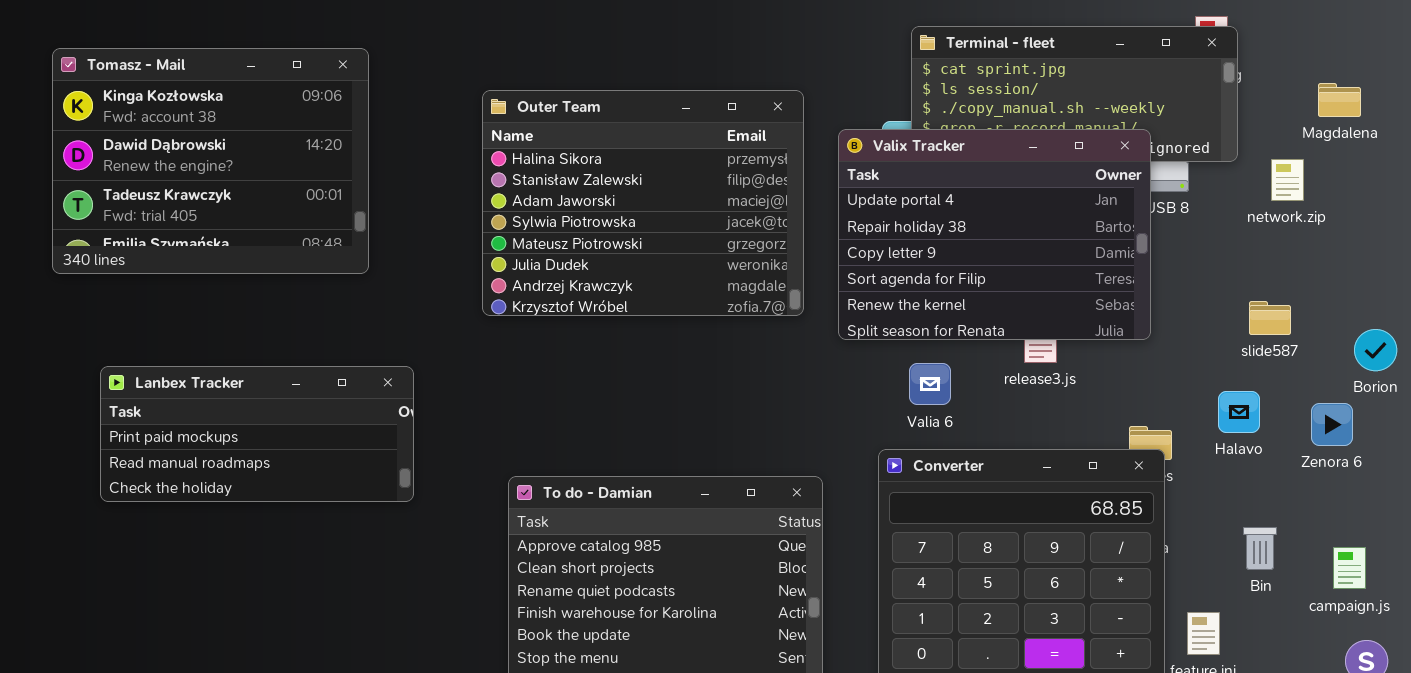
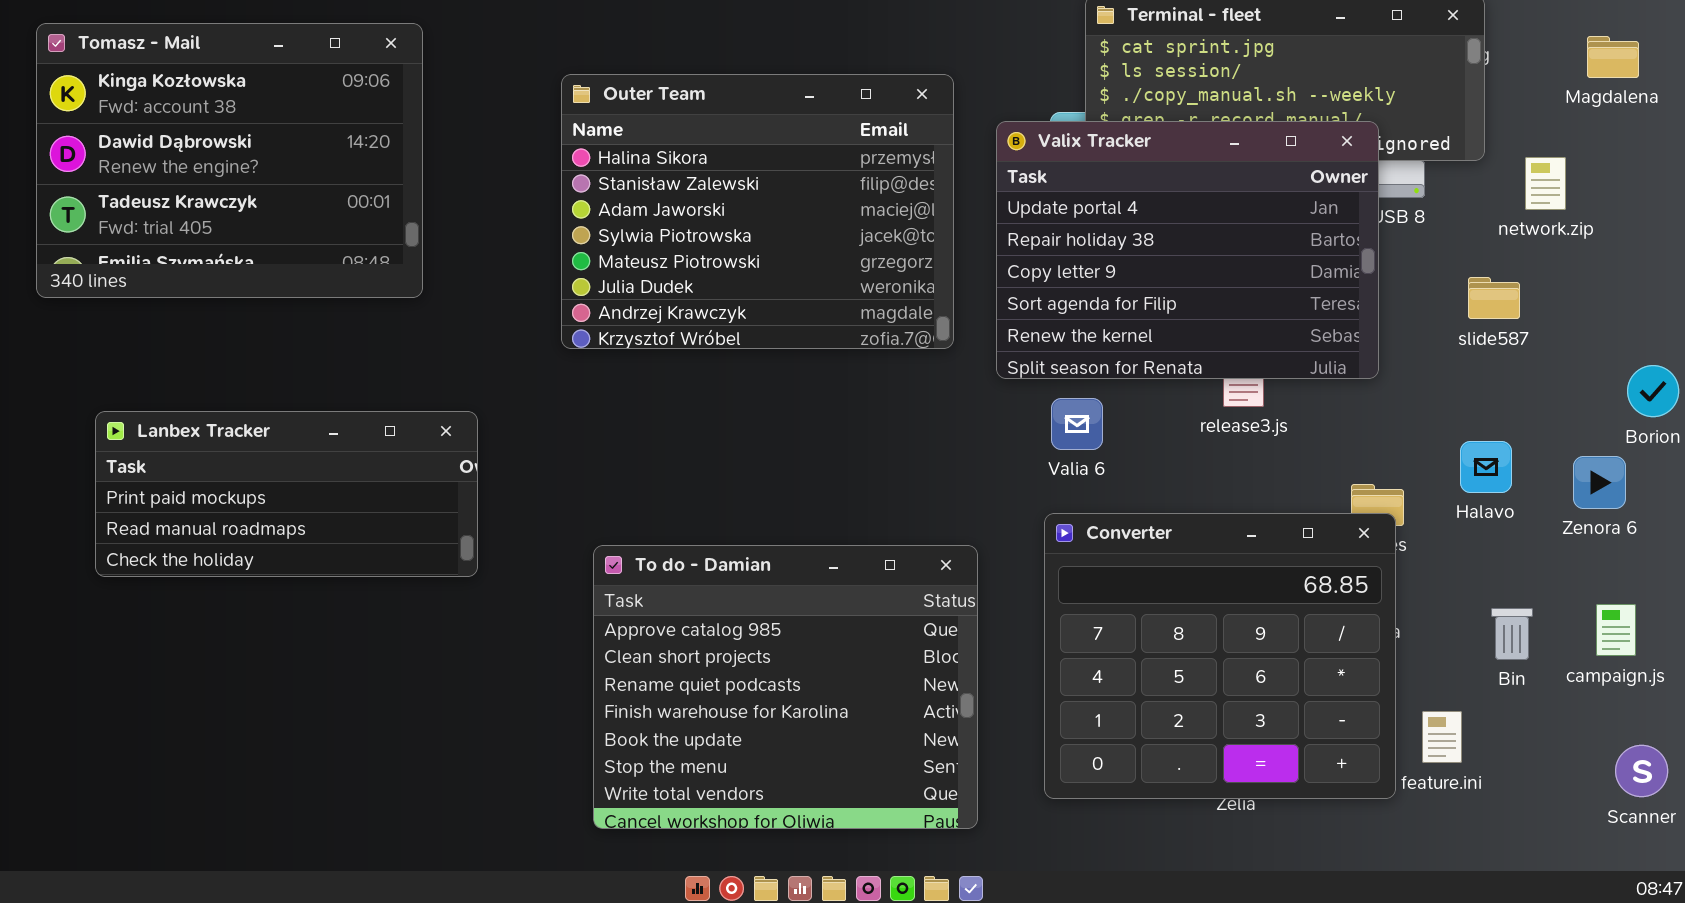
Magdalena: [1318,83,1361,117] -> [1587,36,1639,78], moved
slide587: [1249,301,1291,335] -> [1468,277,1520,319], moved
Valia 6: [909,363,951,405] -> [1051,398,1103,450], moved
campaign.js: [1333,547,1366,589] -> [1596,604,1636,656], moved

